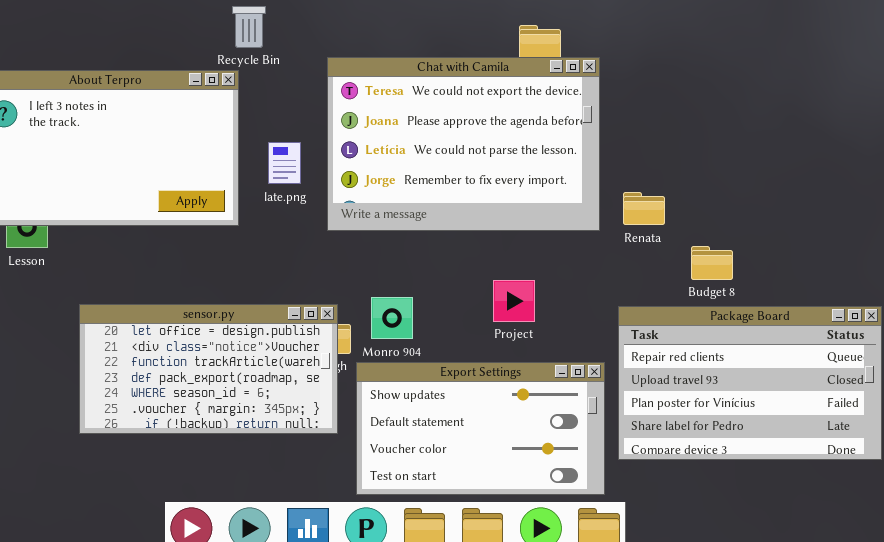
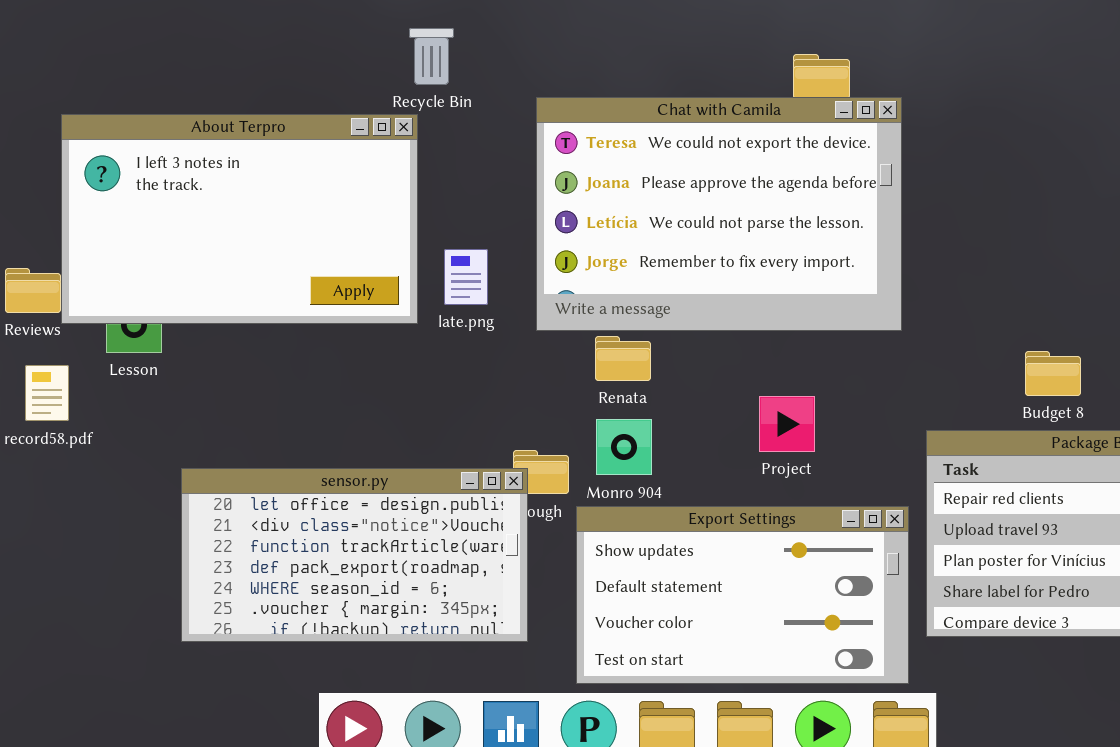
late.png: [268,142,301,184] -> [444,249,488,305], moved
Renata: [623,192,665,225] -> [595,336,651,381], moved
sensor.py: [79,304,338,434] -> [181,468,528,642], moved

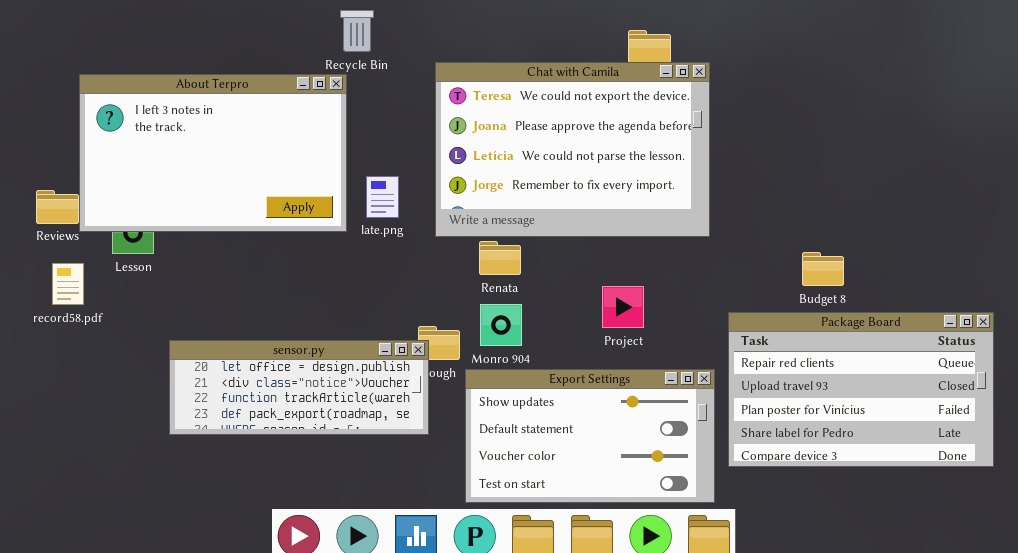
sensor.py: [181,468,528,642] -> [169,340,429,435], resized

